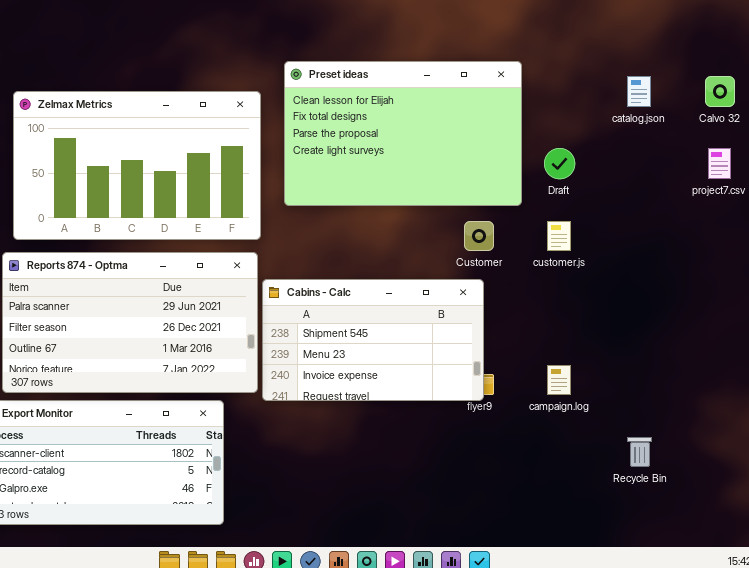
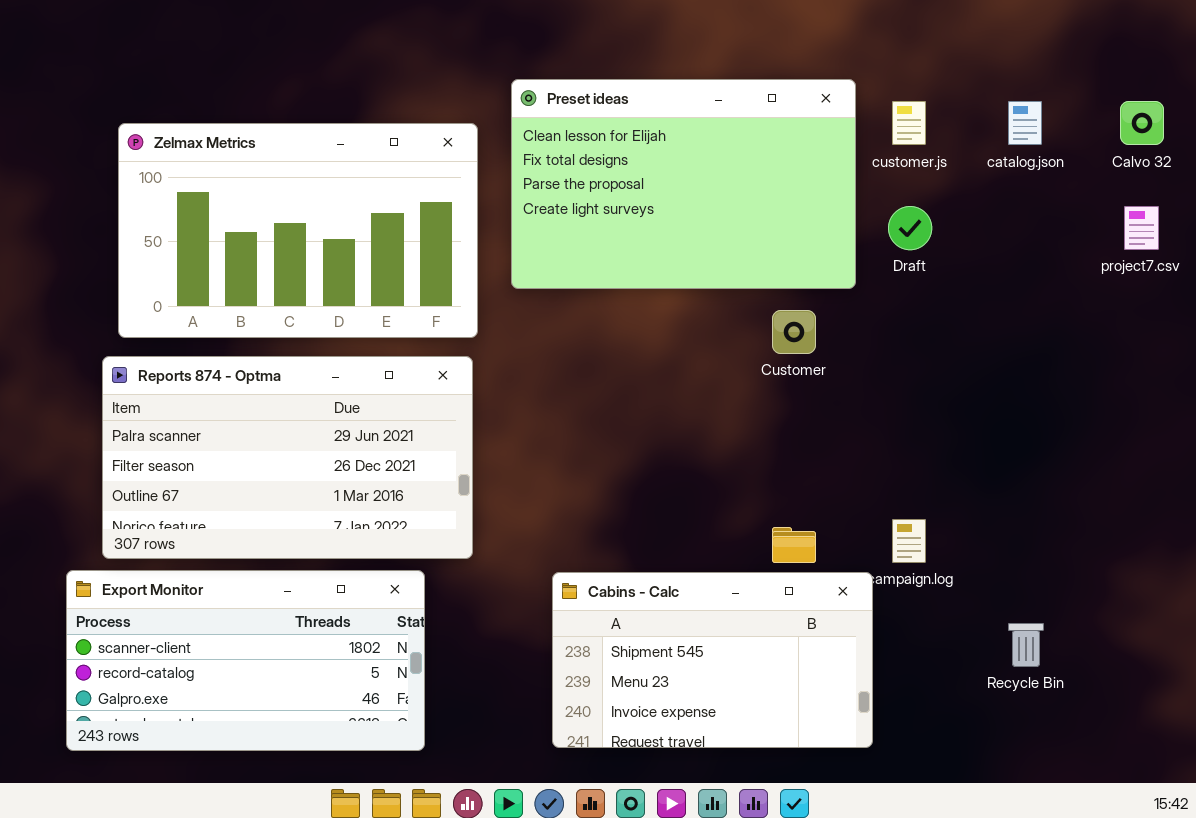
customer.js: [547,221,571,251] -> [892,101,926,145], moved
Cabins - Calc: [262,279,484,401] -> [552,572,873,748], moved

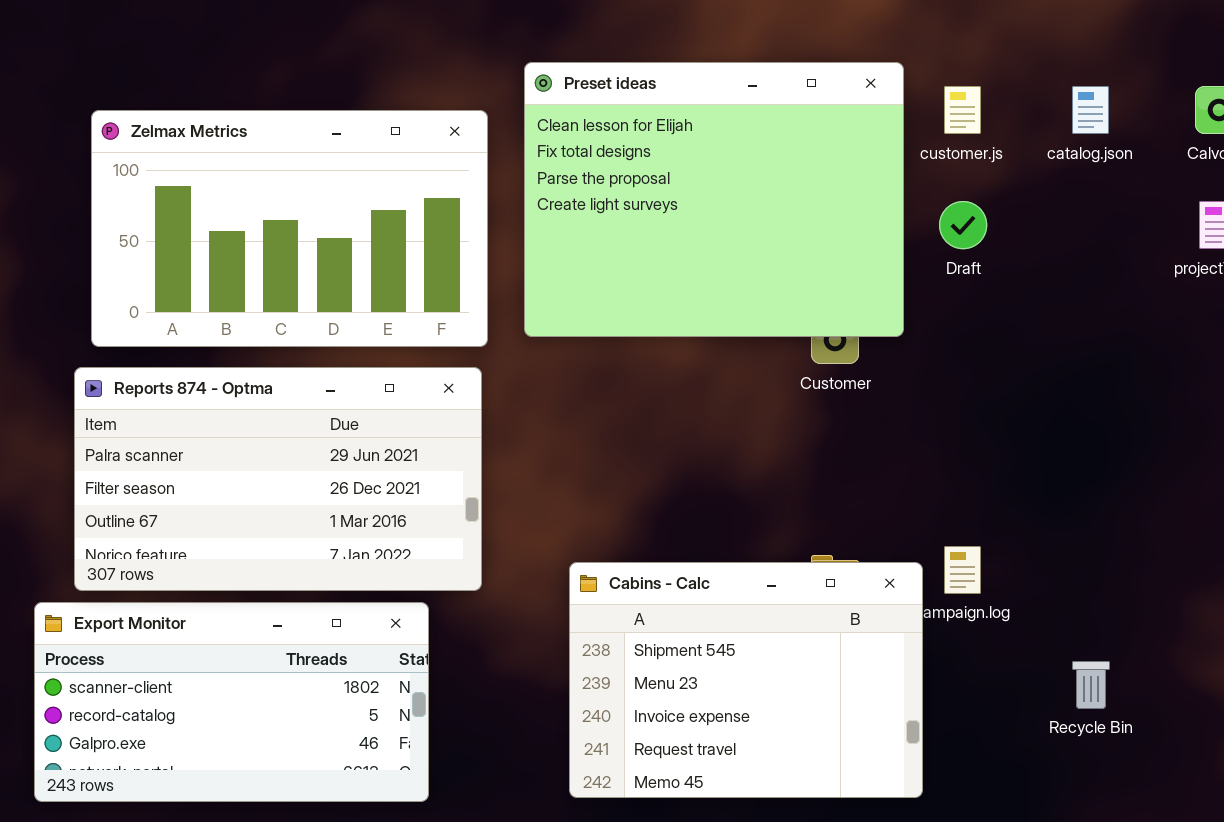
Preset ideas: [511,79,856,289] -> [524,62,904,337], resized
Cabins - Calc: [552,572,873,748] -> [569,562,923,798], resized

